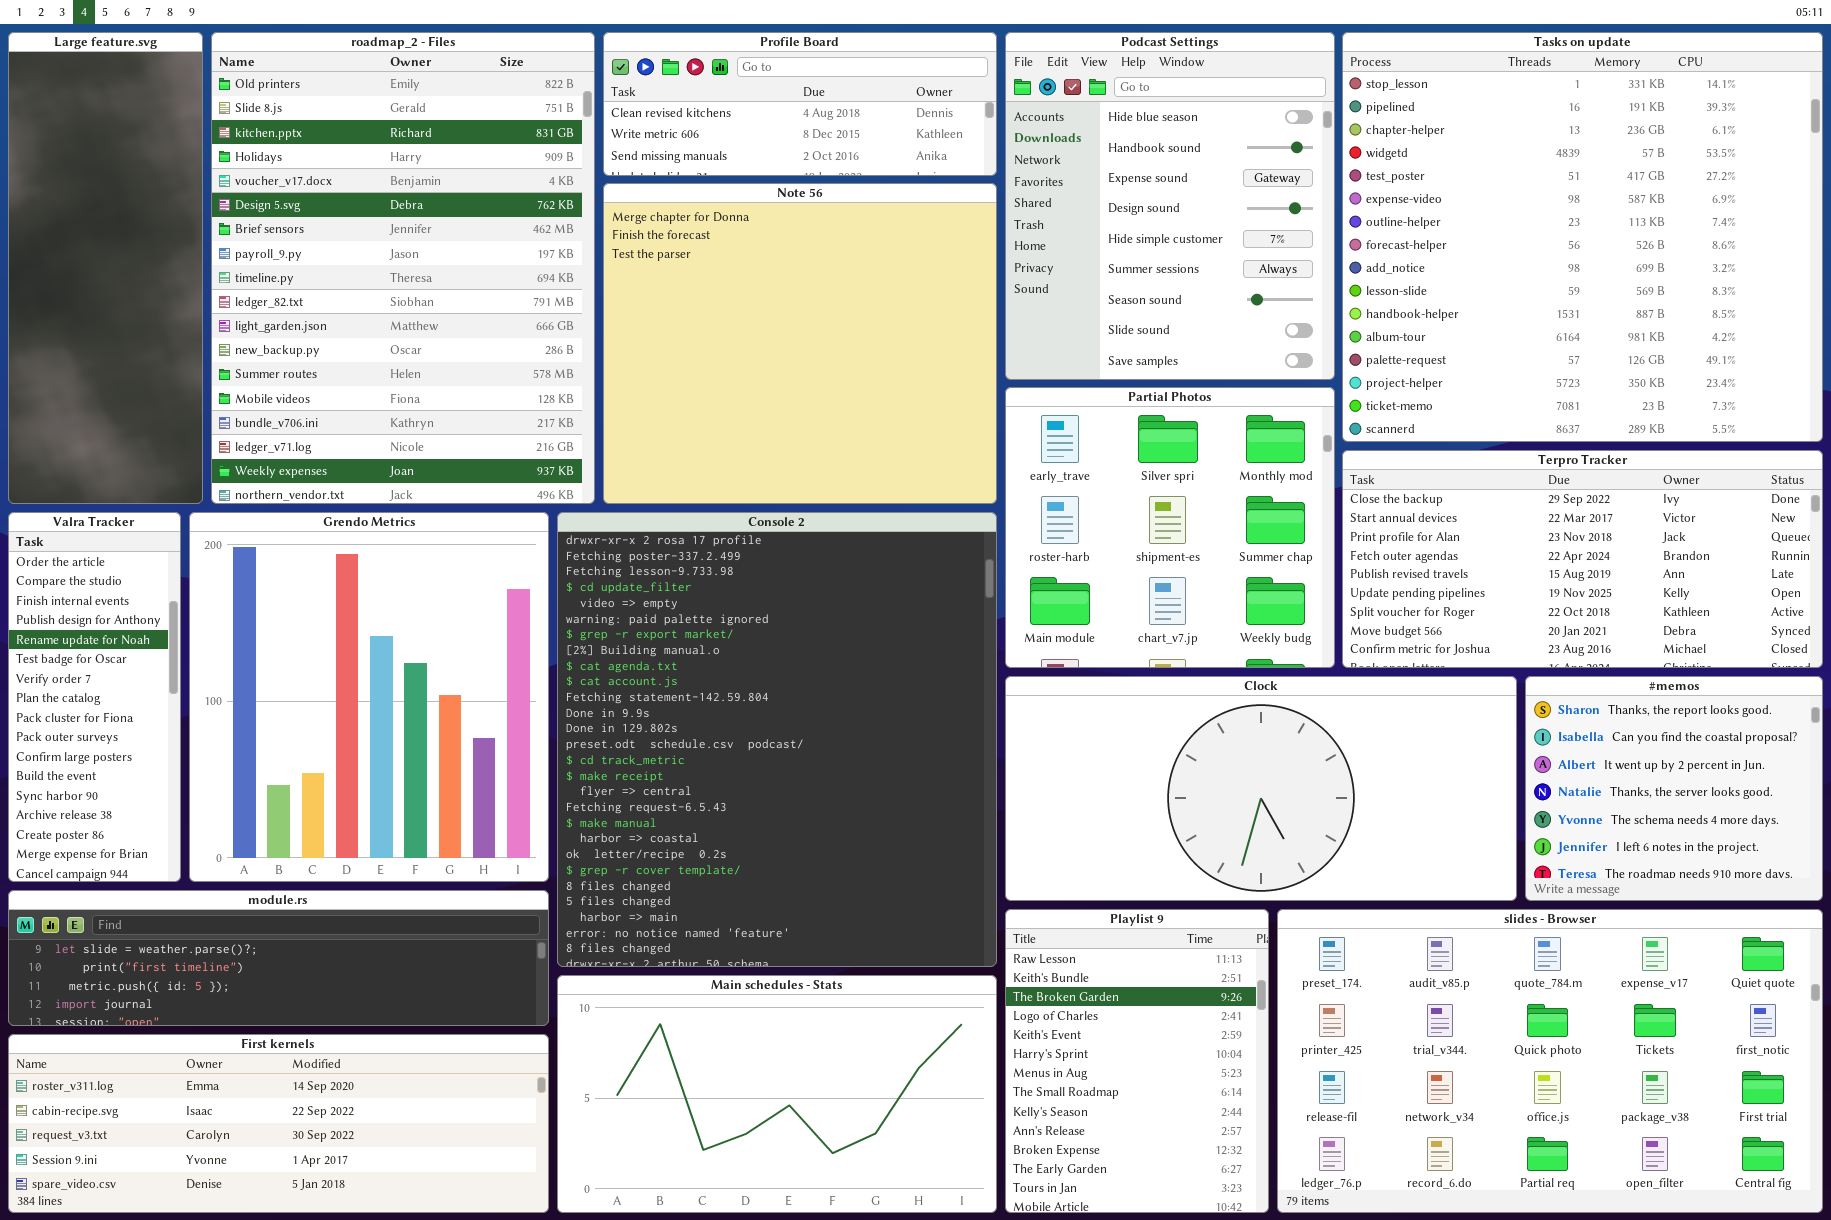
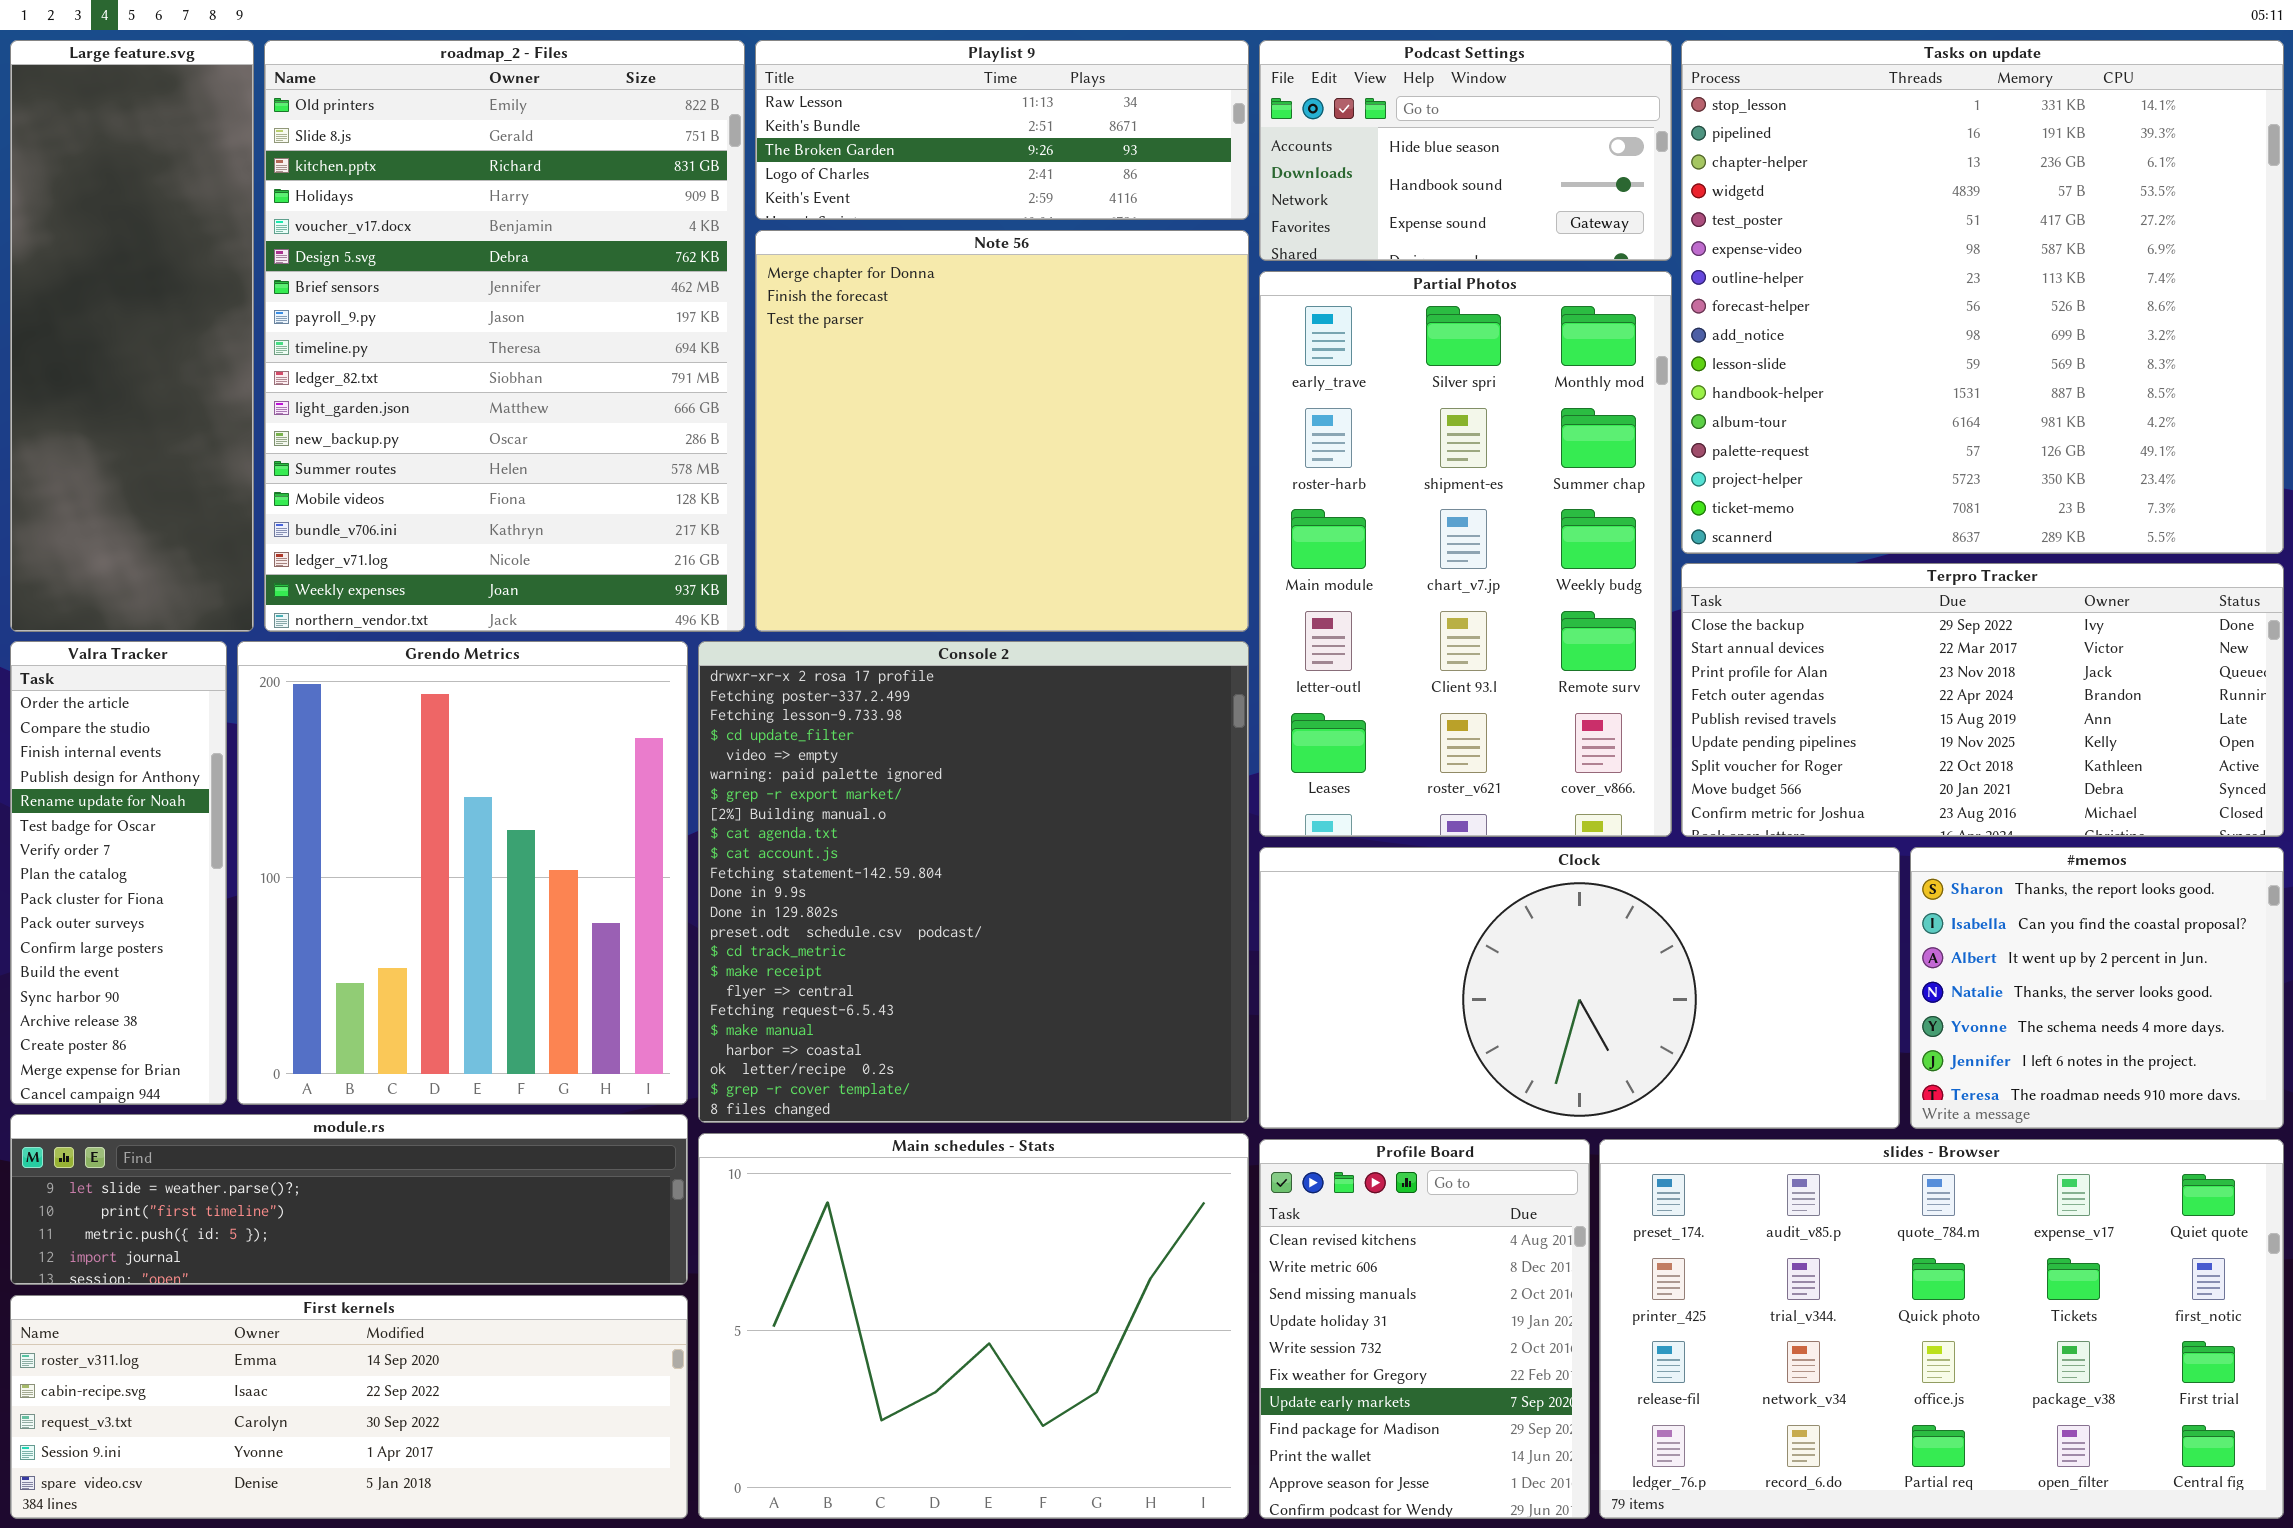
Profile Board: [603,32,997,176] -> [1259,1139,1590,1519], moved, resized
Podcast Settings: [1005,32,1335,380] -> [1259,40,1672,261], resized
Partial Photos: [1005,387,1335,668] -> [1259,271,1672,837], resized
Console 2: [557,512,997,967] -> [698,641,1249,1123], resized
Playlist 9: [1005,909,1269,1213] -> [755,40,1249,220], moved, resized
Main schedules - Stats: [557,975,997,1213] -> [698,1133,1249,1519], resized

